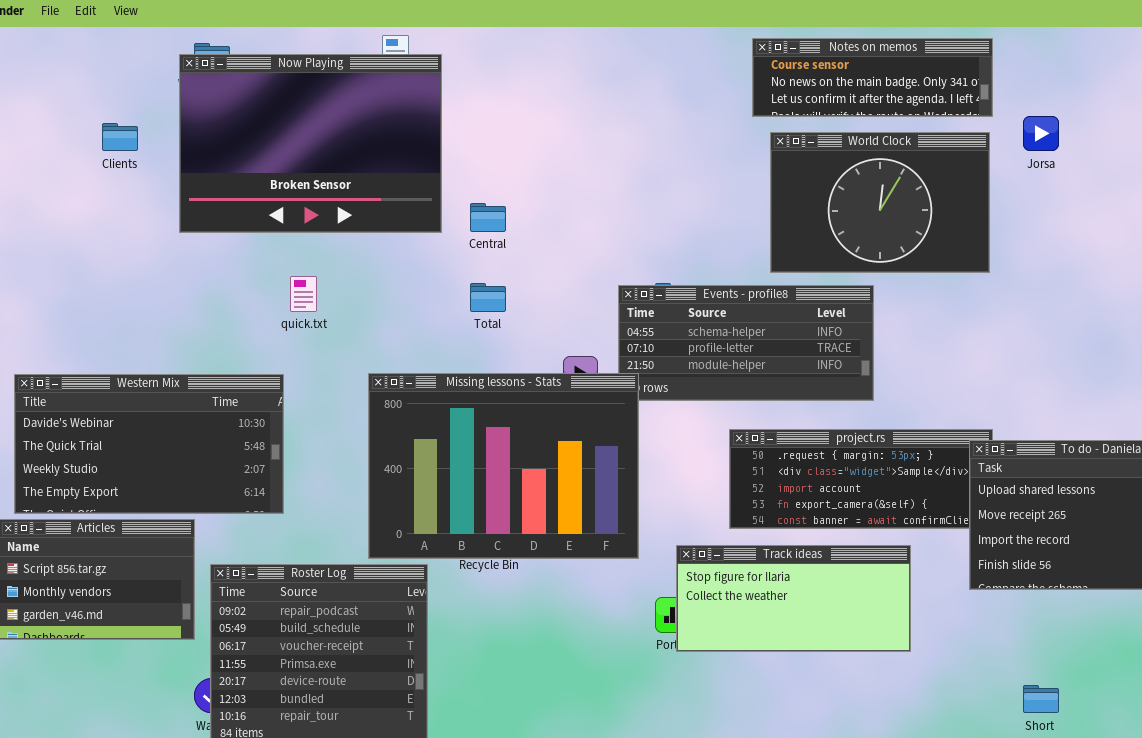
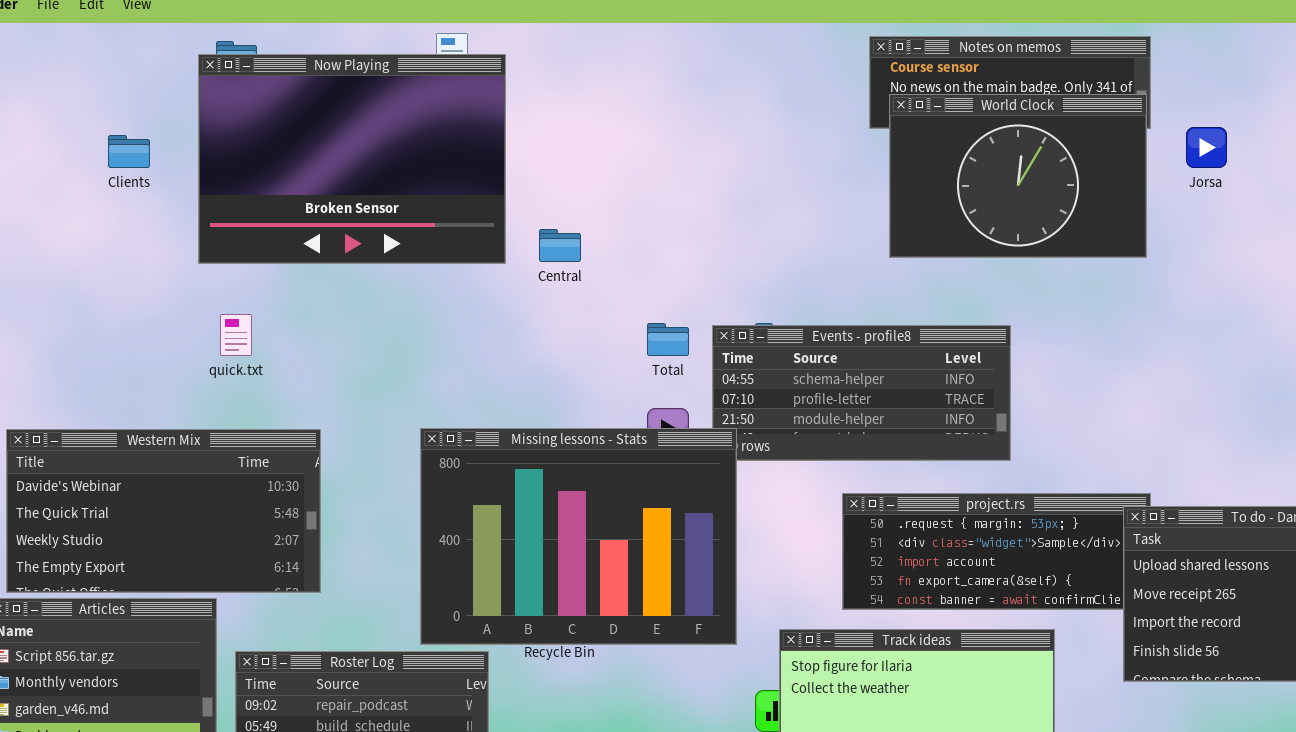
World Clock: [770,132,990,273] -> [889,94,1147,258], moved
quick.txt: [290,276,317,312] -> [220,314,252,356], moved
Total: [470,283,506,312] -> [647,323,689,356], moved

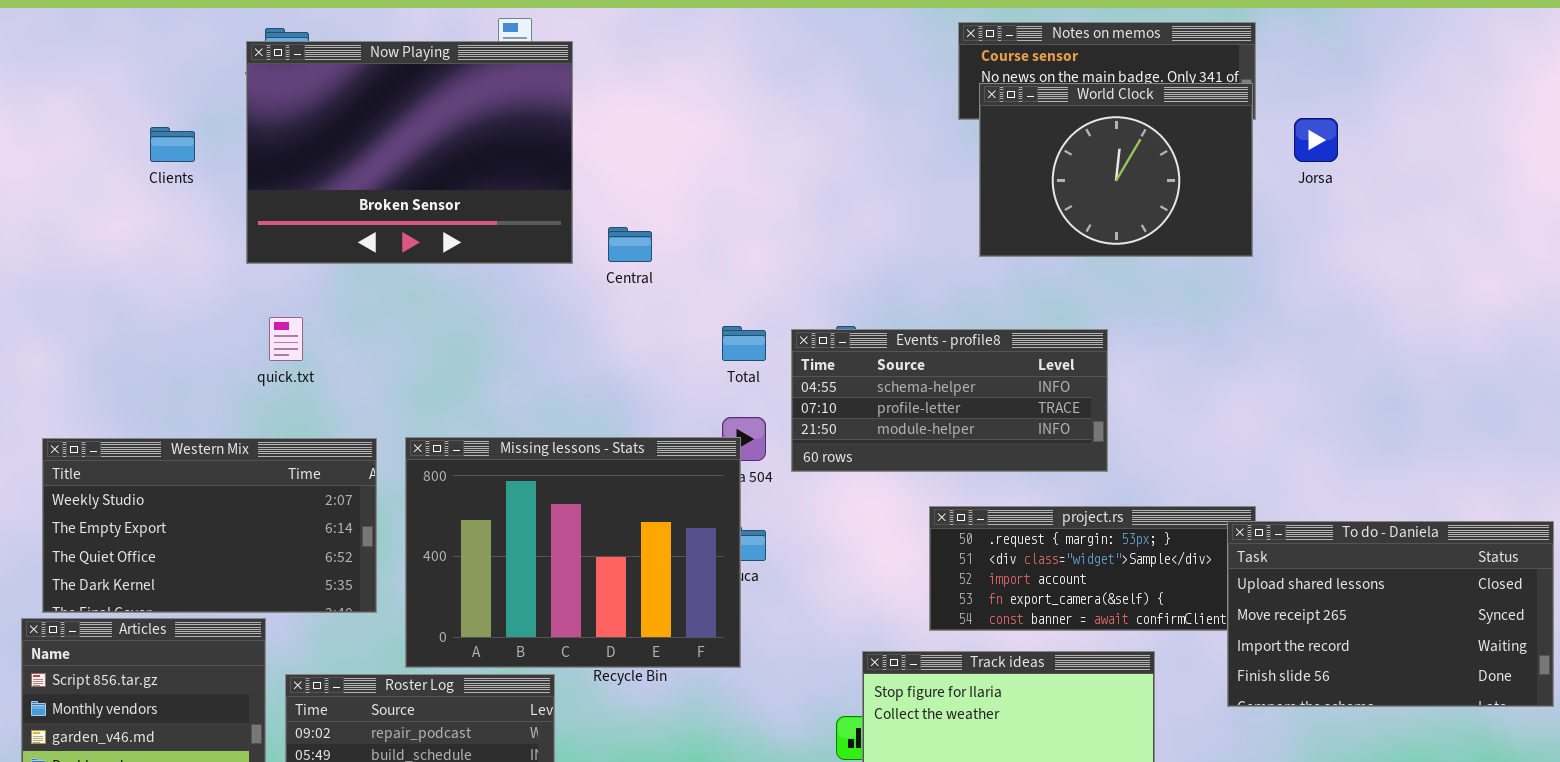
Missing lessons - Stats: [420,428,737,645] -> [405,437,741,668], moved
Western Mix: [6,429,321,593] -> [42,438,377,613], scrolled down 2 rows

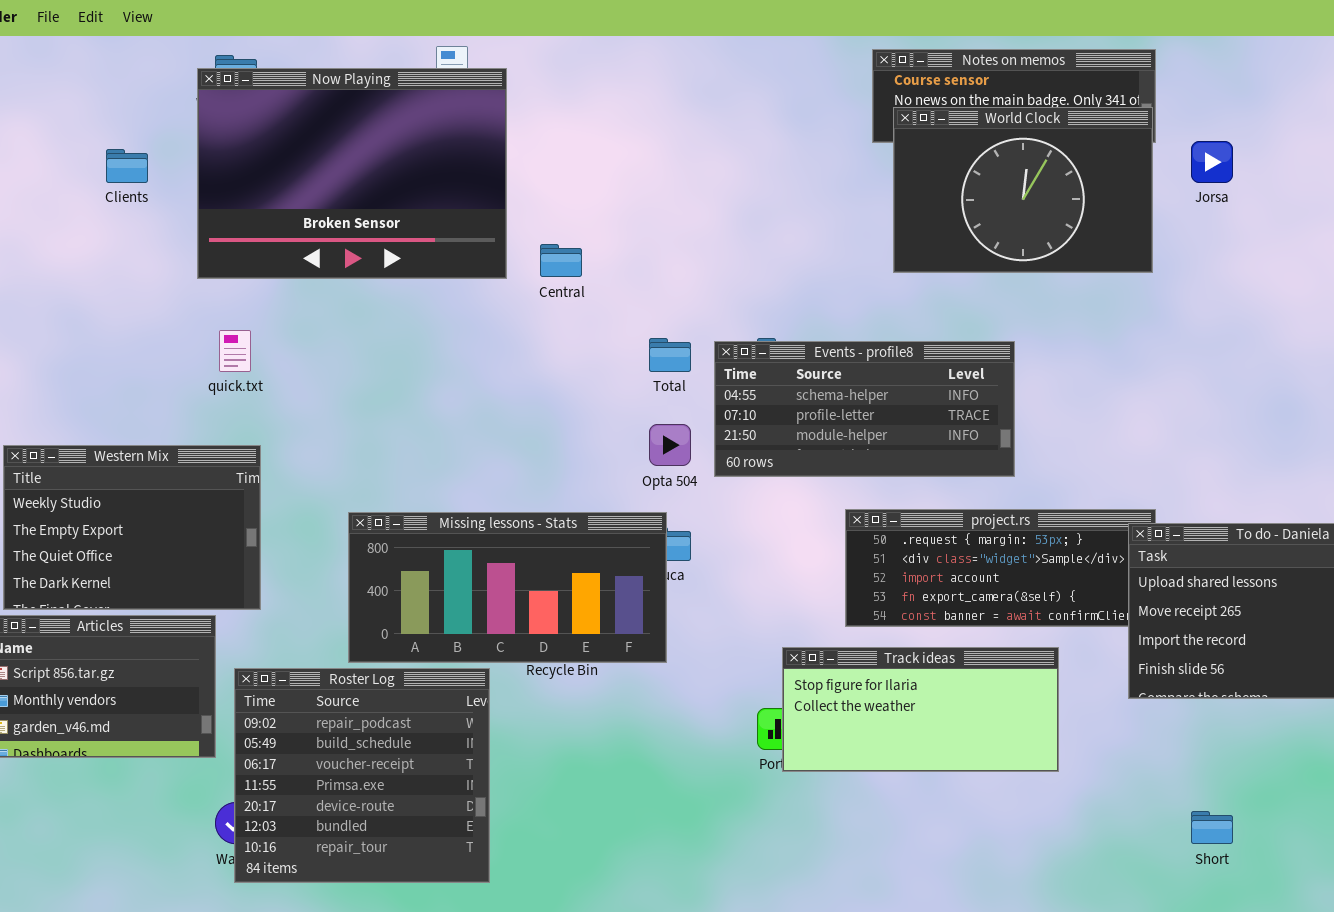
Missing lessons - Stats: [405,437,741,668] -> [348,512,667,663], resized
Western Mix: [42,438,377,613] -> [3,445,261,610], resized

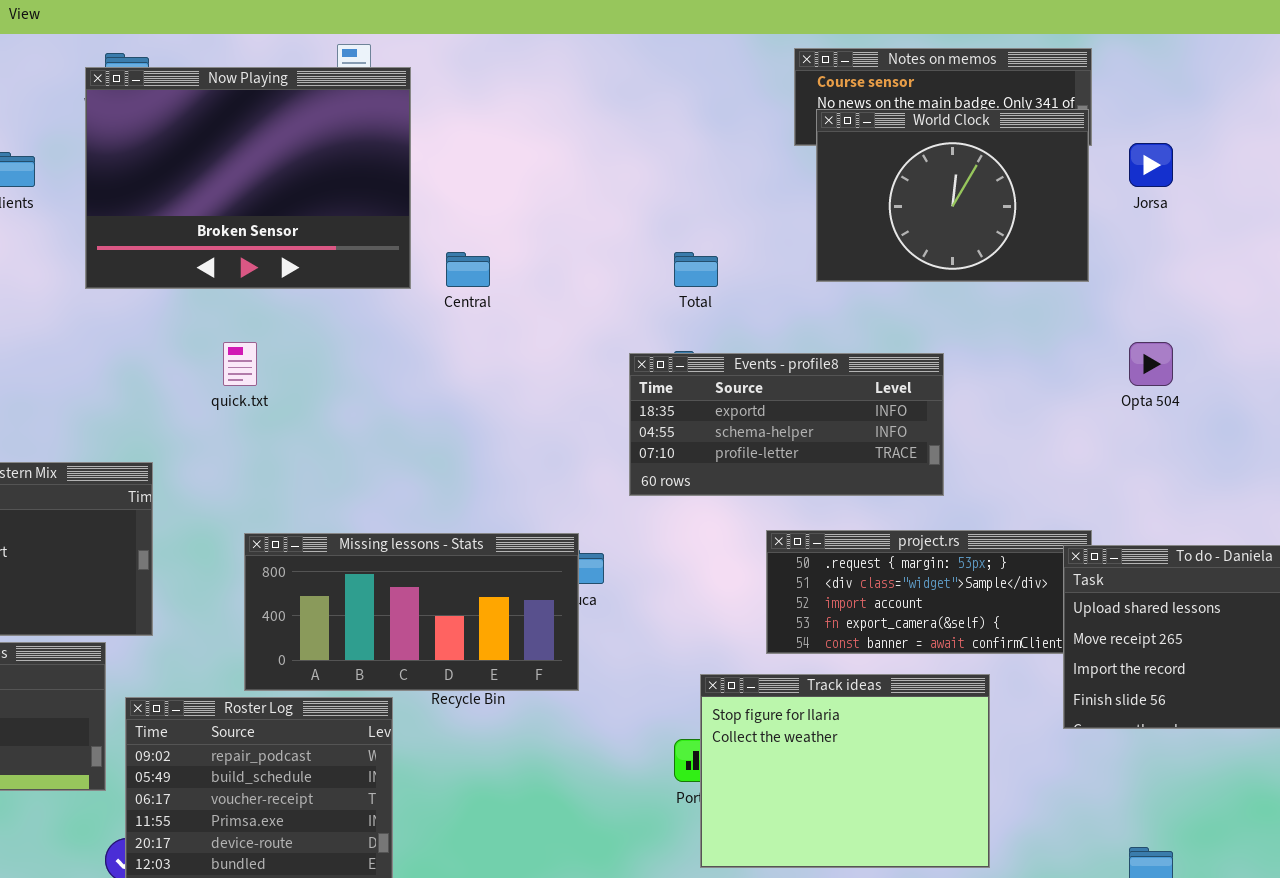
quick.txt: [219,330,251,372] -> [223,342,257,386], moved
Total: [649,338,691,372] -> [674,252,718,287], moved
Events - profile8: [714,341,1015,477] -> [629,353,944,496], scrolled up 1 row
Opta 504: [649,424,691,466] -> [1129,342,1173,386], moved
Track ideas: [782,647,1059,772] -> [700,674,990,868], resized

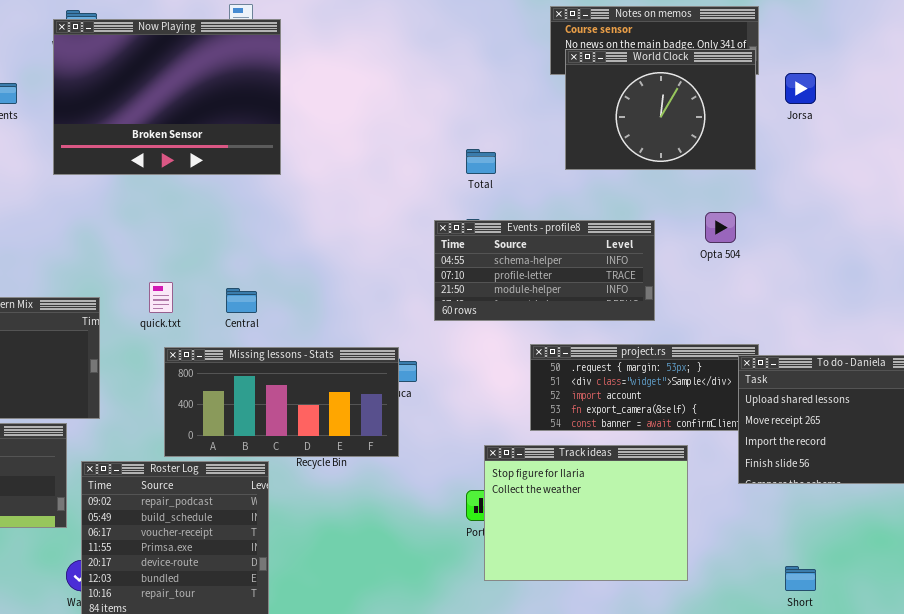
Central: [446,252,490,287] -> [226,288,257,313], moved
quick.txt: [223,342,257,386] -> [149,282,173,313], moved
Opta 504: [1129,342,1173,386] -> [705,212,736,243], moved
Events - profile8: [629,353,944,496] -> [434,220,655,321], scrolled down 1 row

